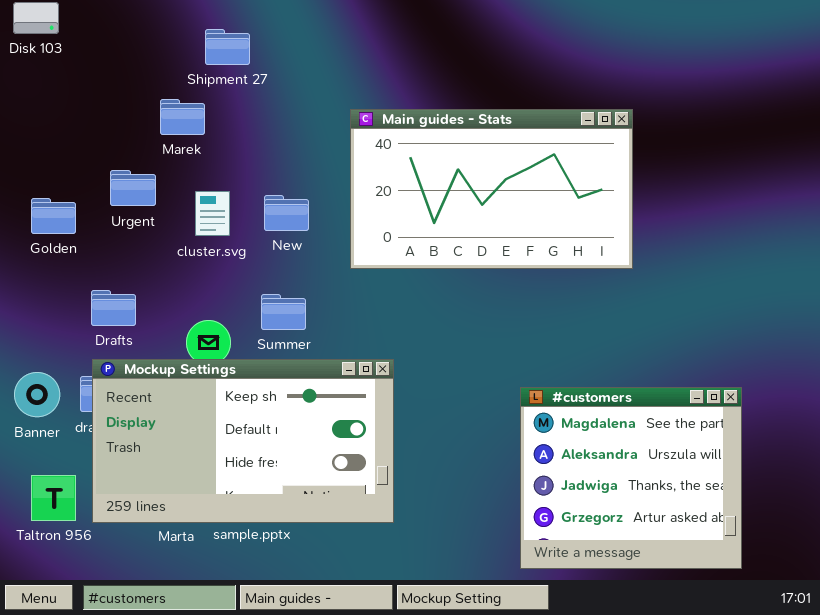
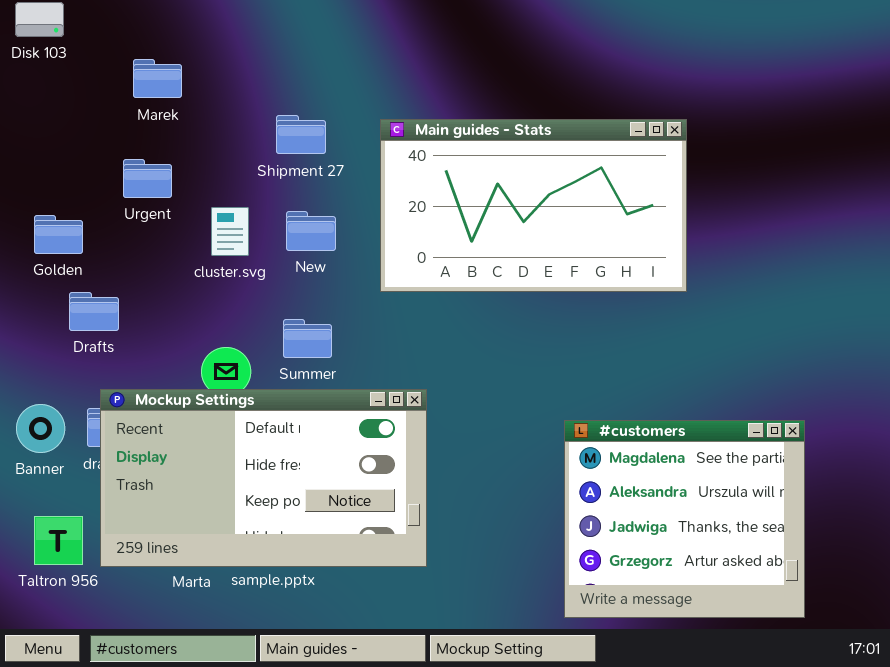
Shipment 27: [205,29,250,65] -> [276,115,326,154], moved
Marek: [160,99,205,135] -> [133,59,182,98], moved
Urgent: [110,170,156,206] -> [123,159,172,198], moved
Drafts: [91,290,136,326] -> [69,292,119,331], moved
Mockup Settings: [92,359,394,523] -> [100,389,427,567], scrolled down 1 row

